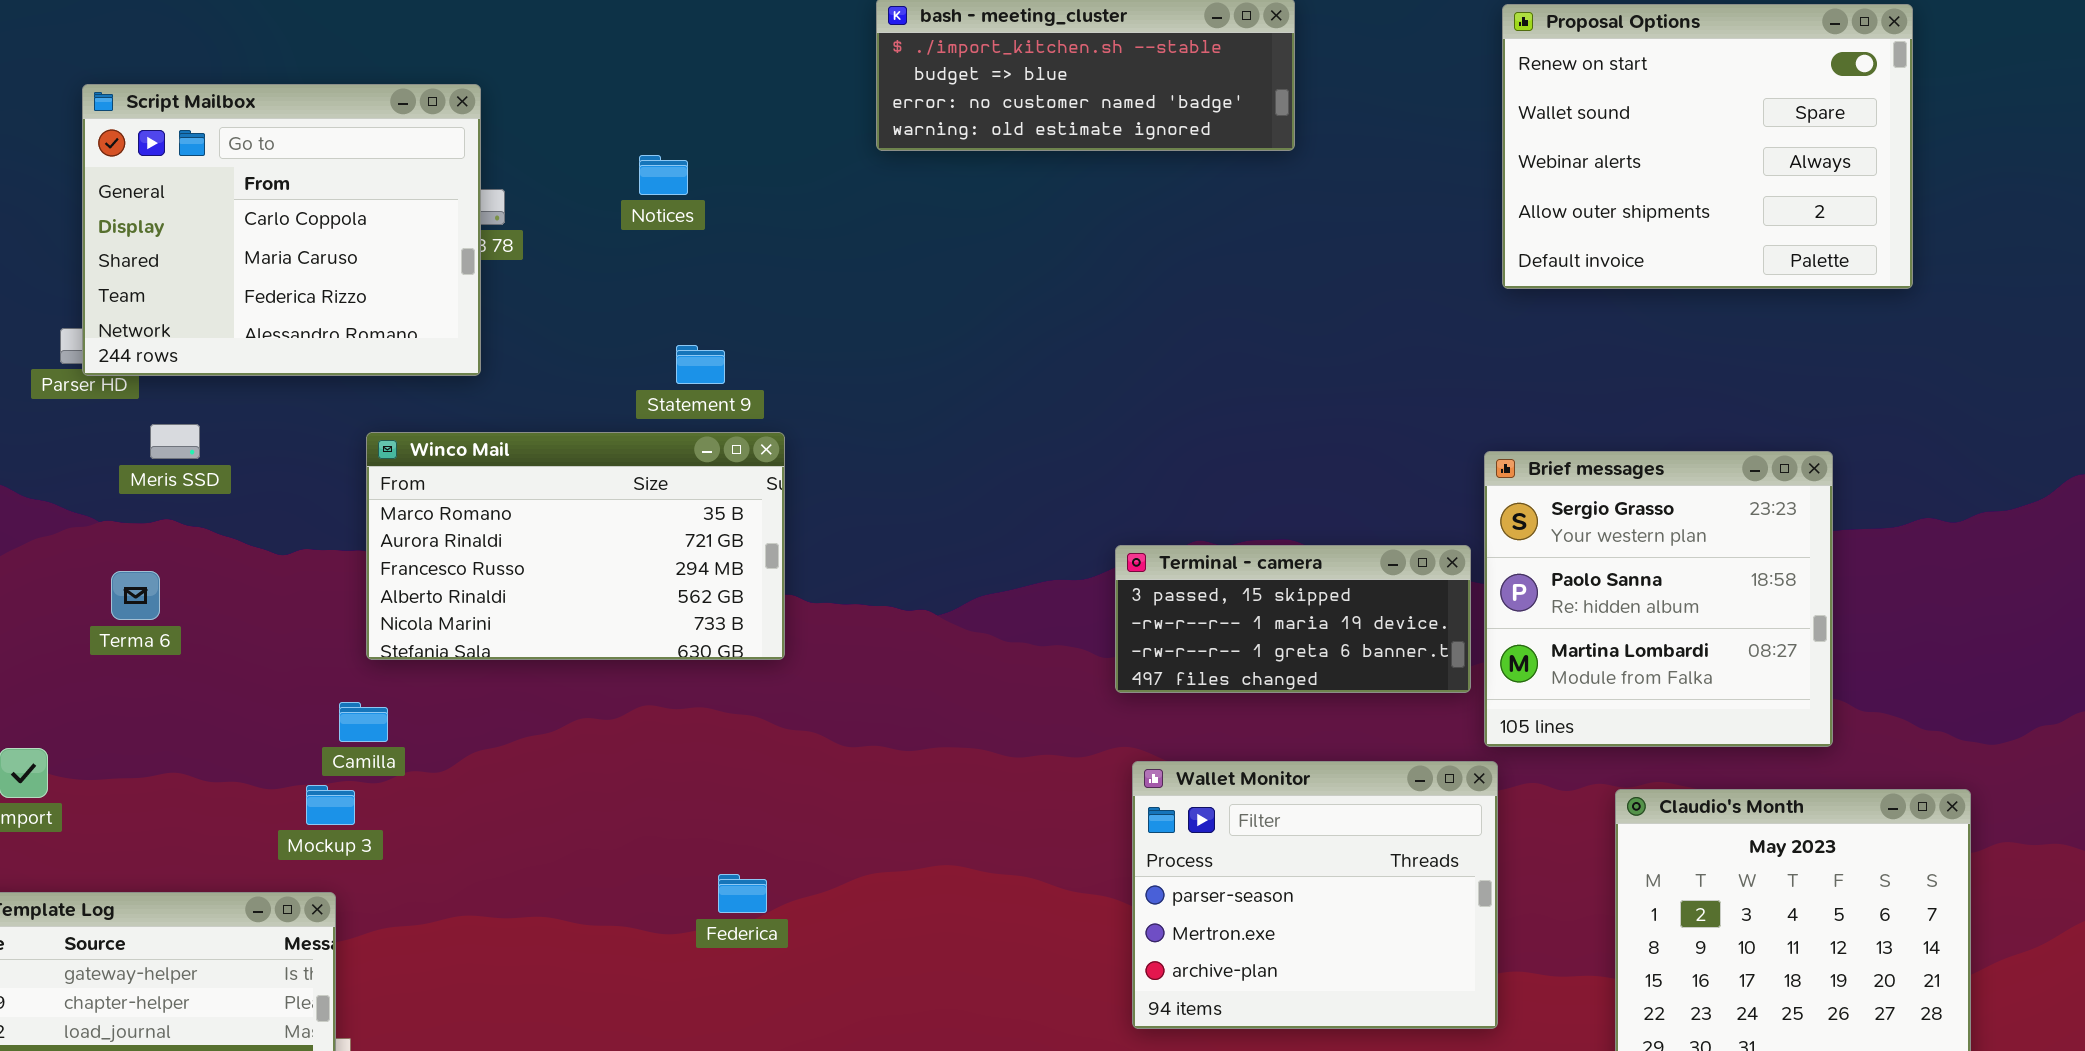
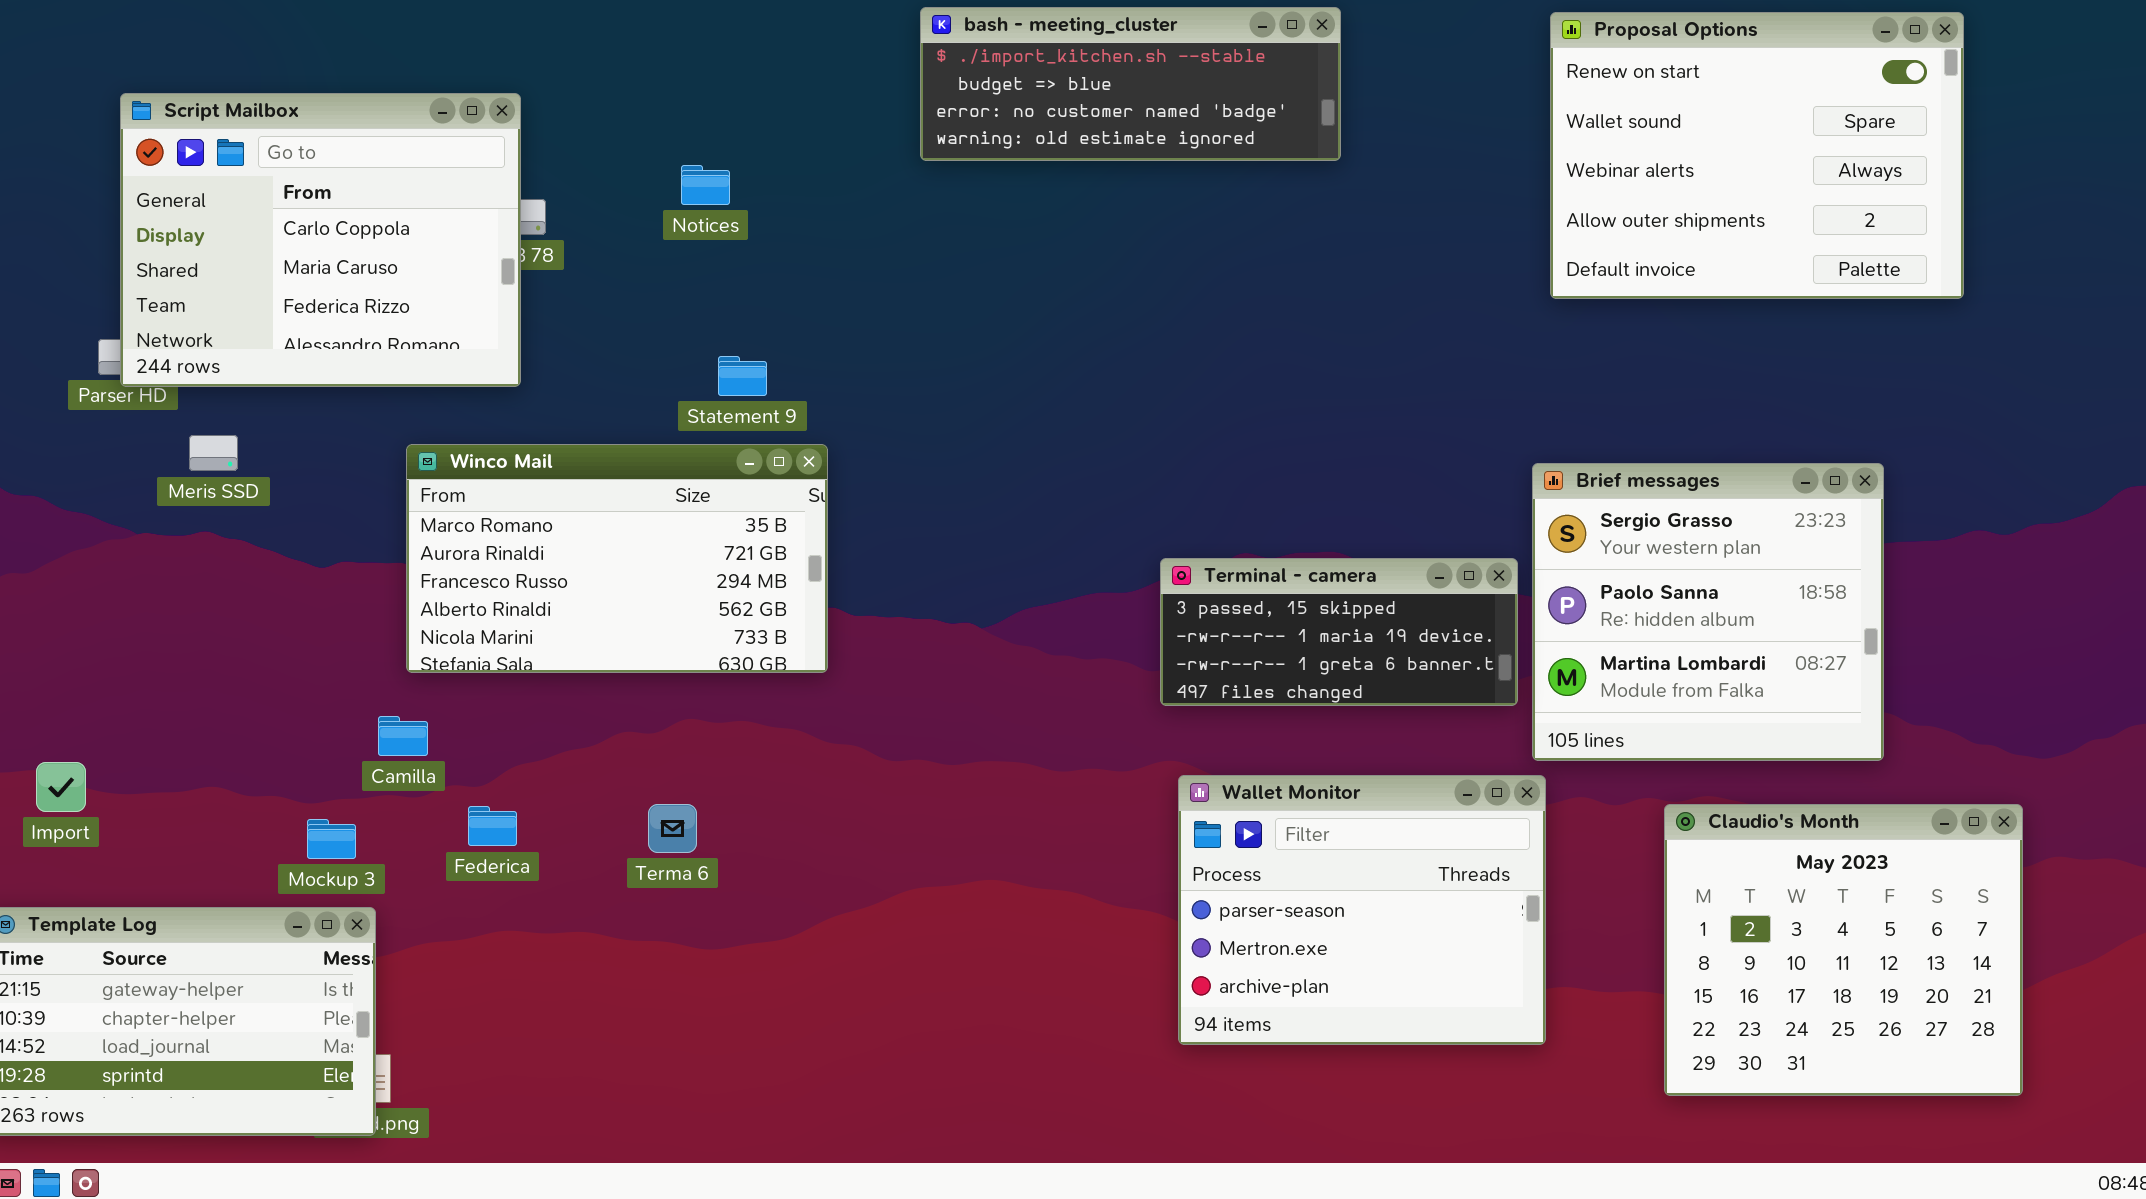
Terma 6: [111,571,160,620] -> [648,804,697,853], moved
Mockup 3: [306,785,355,825] -> [307,819,356,859], moved
Federica: [718,874,767,913] -> [468,806,517,846], moved

